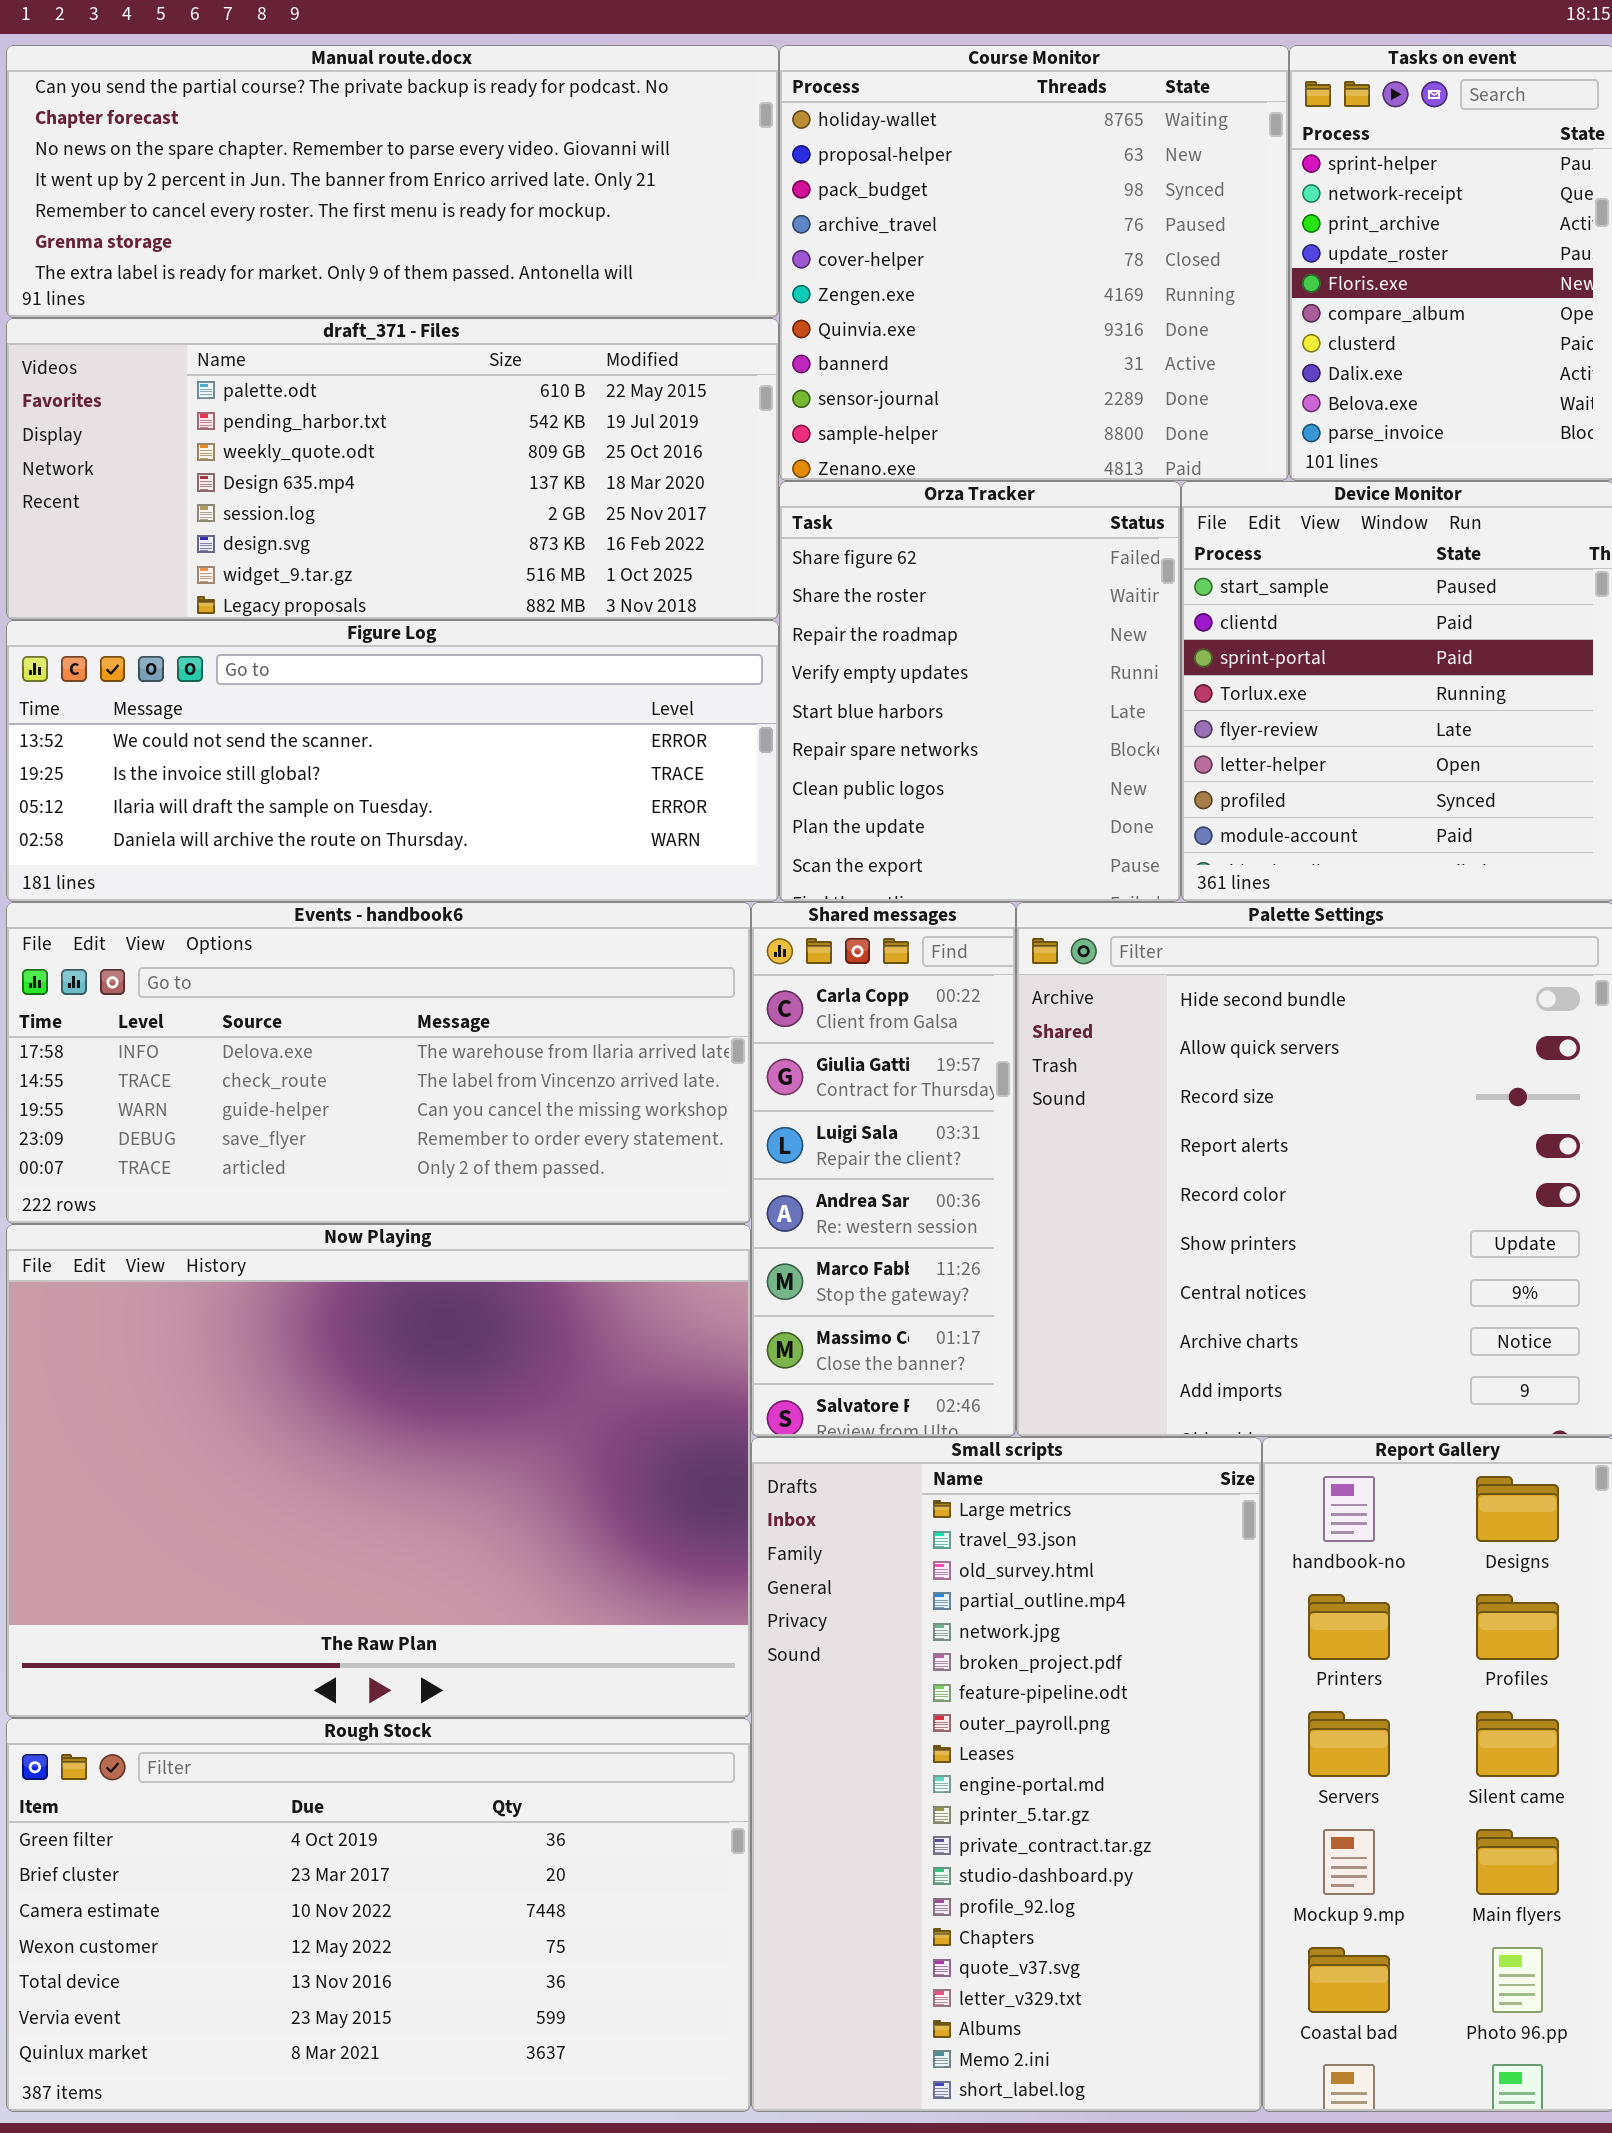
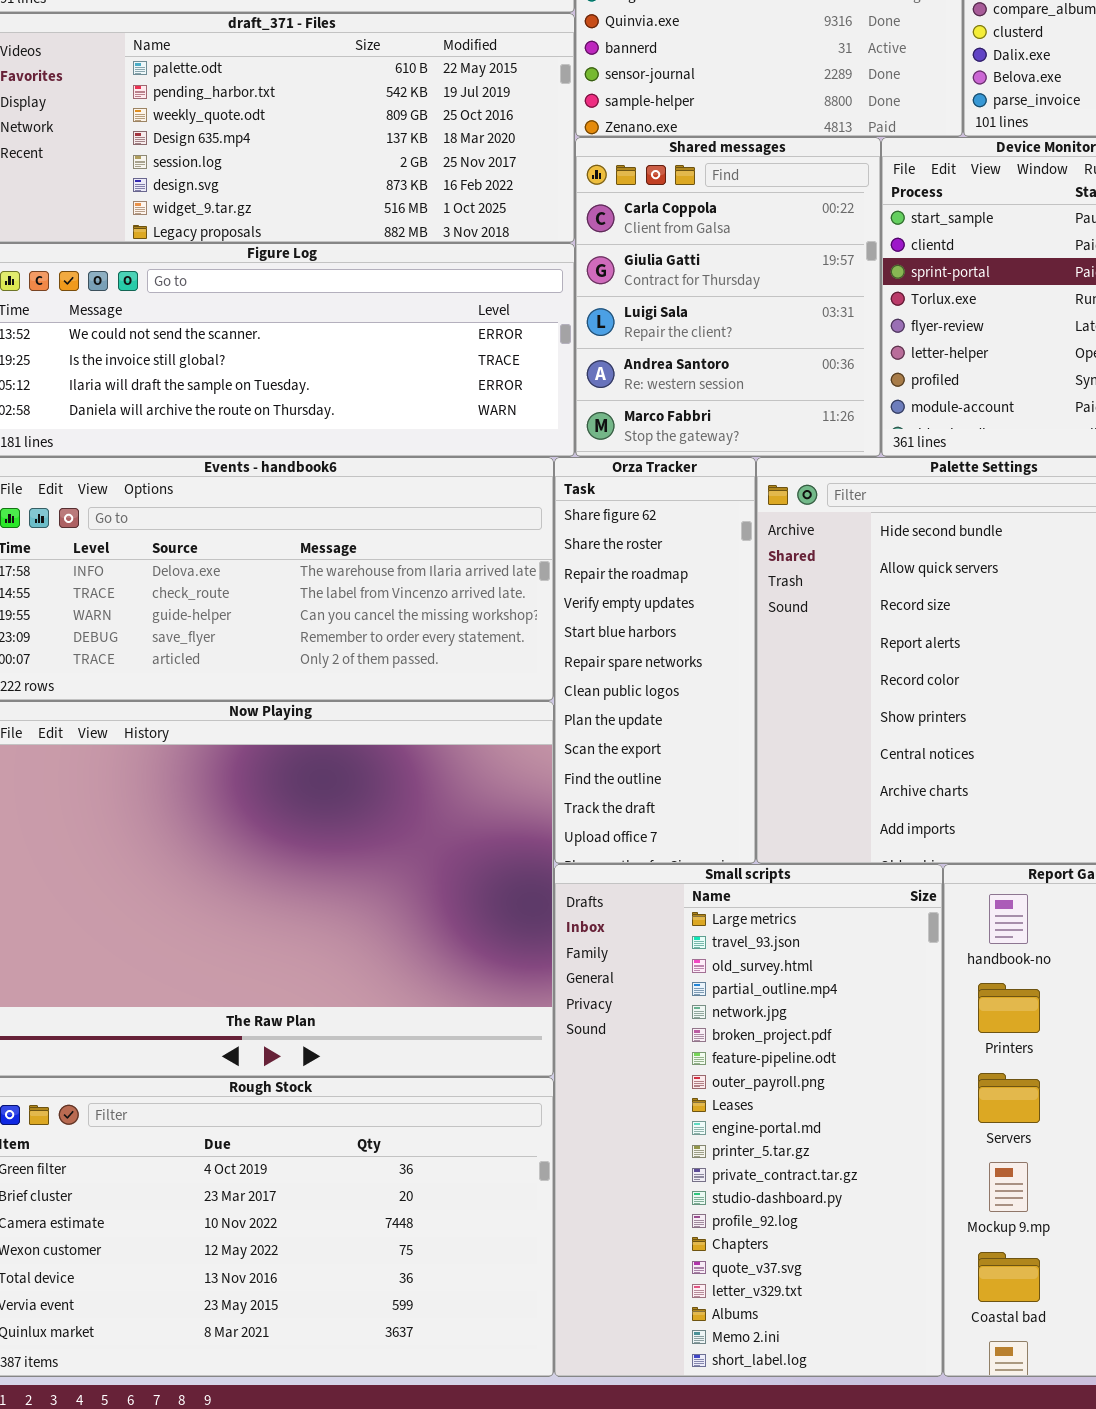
Orza Tracker: [779,481,1181,902] -> [554,457,756,864], moved, resized
Shared messages: [751,902,1016,1437] -> [575,137,881,457], moved, resized

